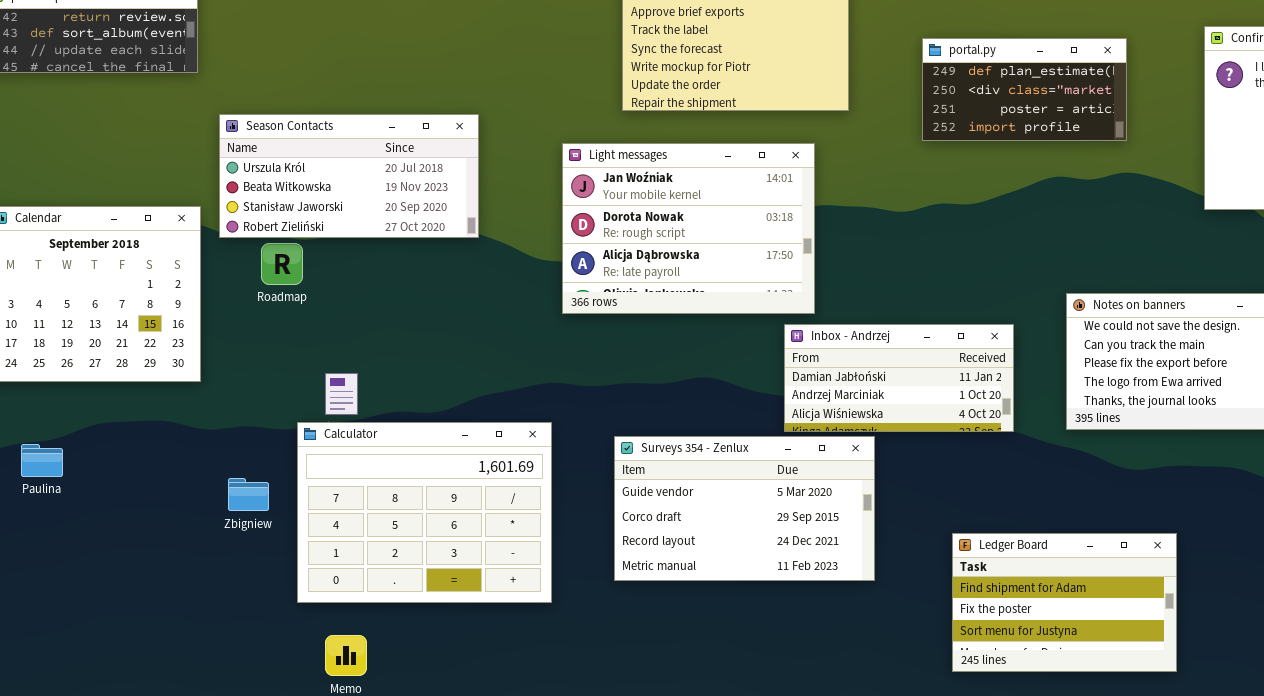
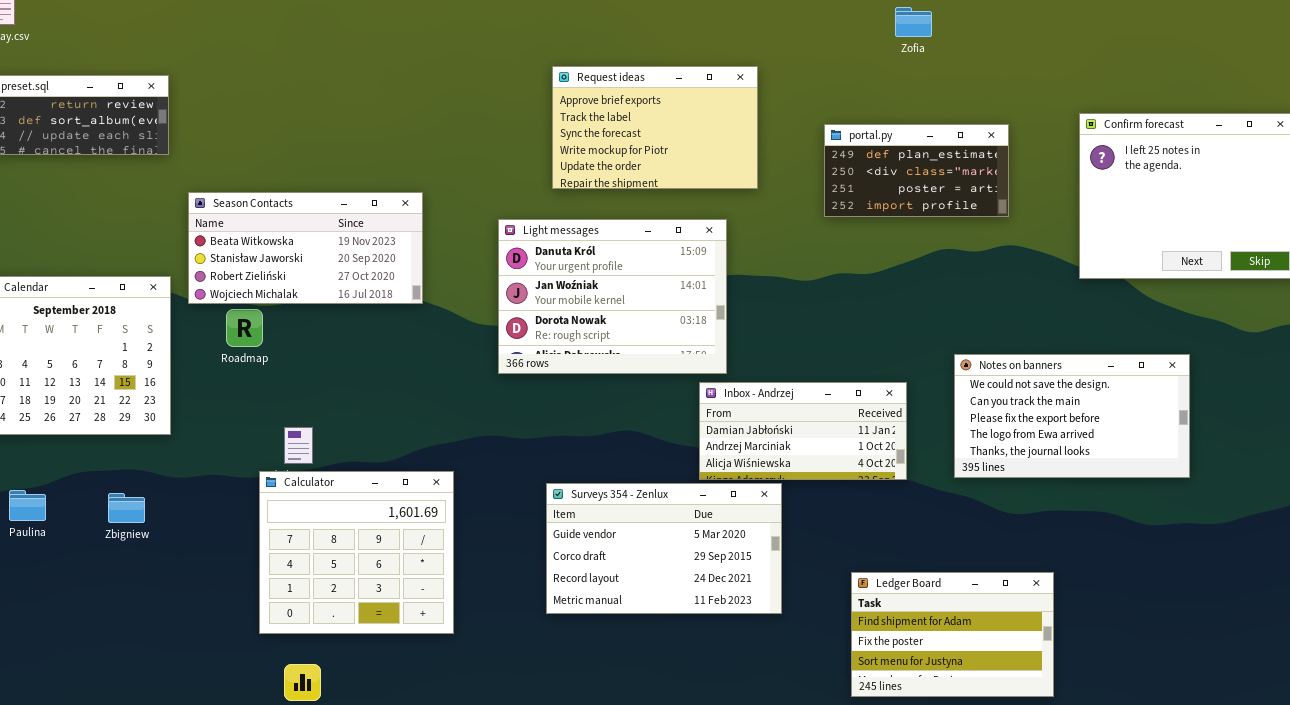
Season Contacts: [219,114,479,238] -> [188,192,423,304], scrolled down 1 row
Light messages: [562,143,815,314] -> [498,219,727,374], scrolled up 1 row
Calculator: [297,422,552,603] -> [259,471,454,634], resized
Zbigniew: [228,478,269,511] -> [108,493,145,523], moved

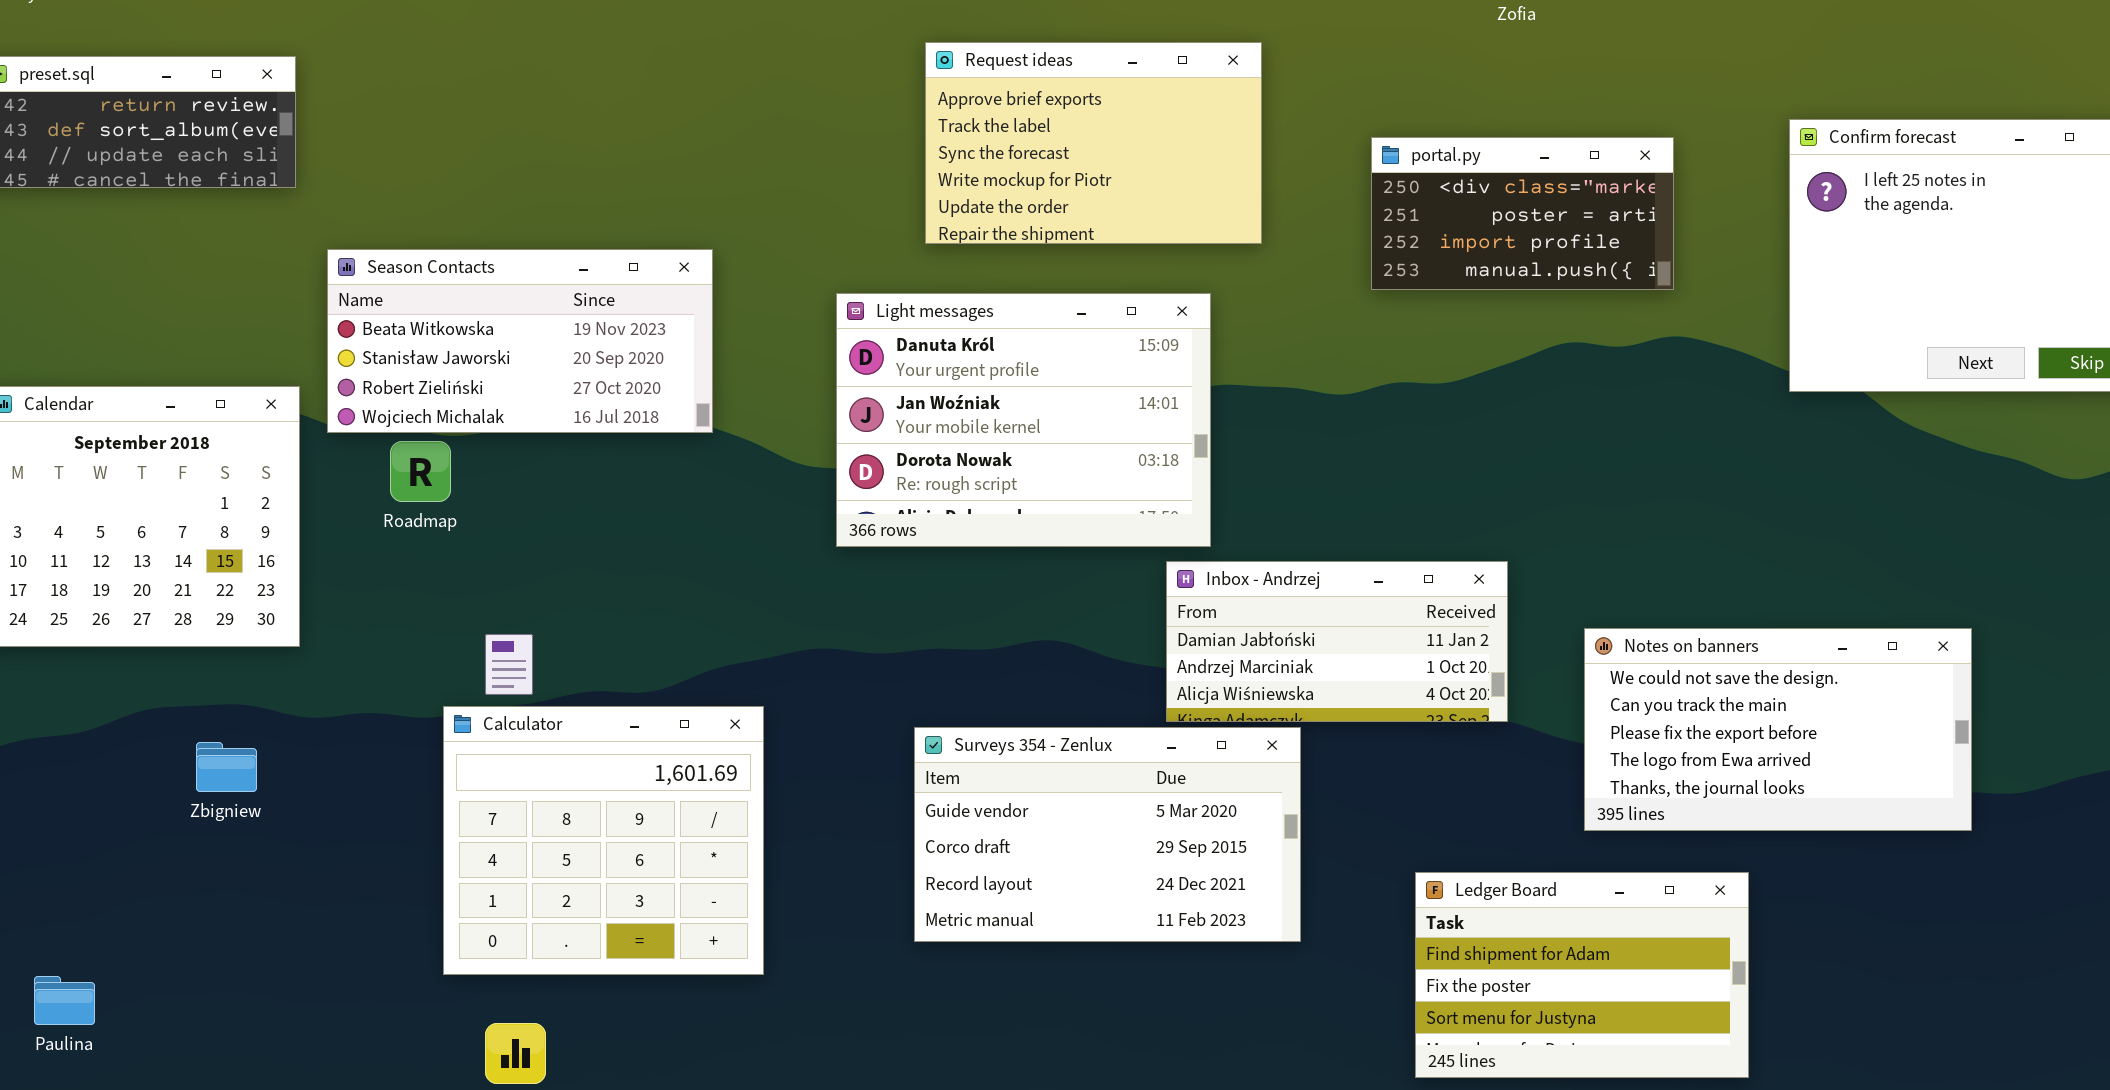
portal.py: [824,124,1009,217] -> [1371,137,1674,290], scrolled down 1 row
Notes on banners: [954,354,1190,478] -> [1584,628,1972,831], moved
Paulina: [9,490,46,521] -> [34,976,95,1025], moved

